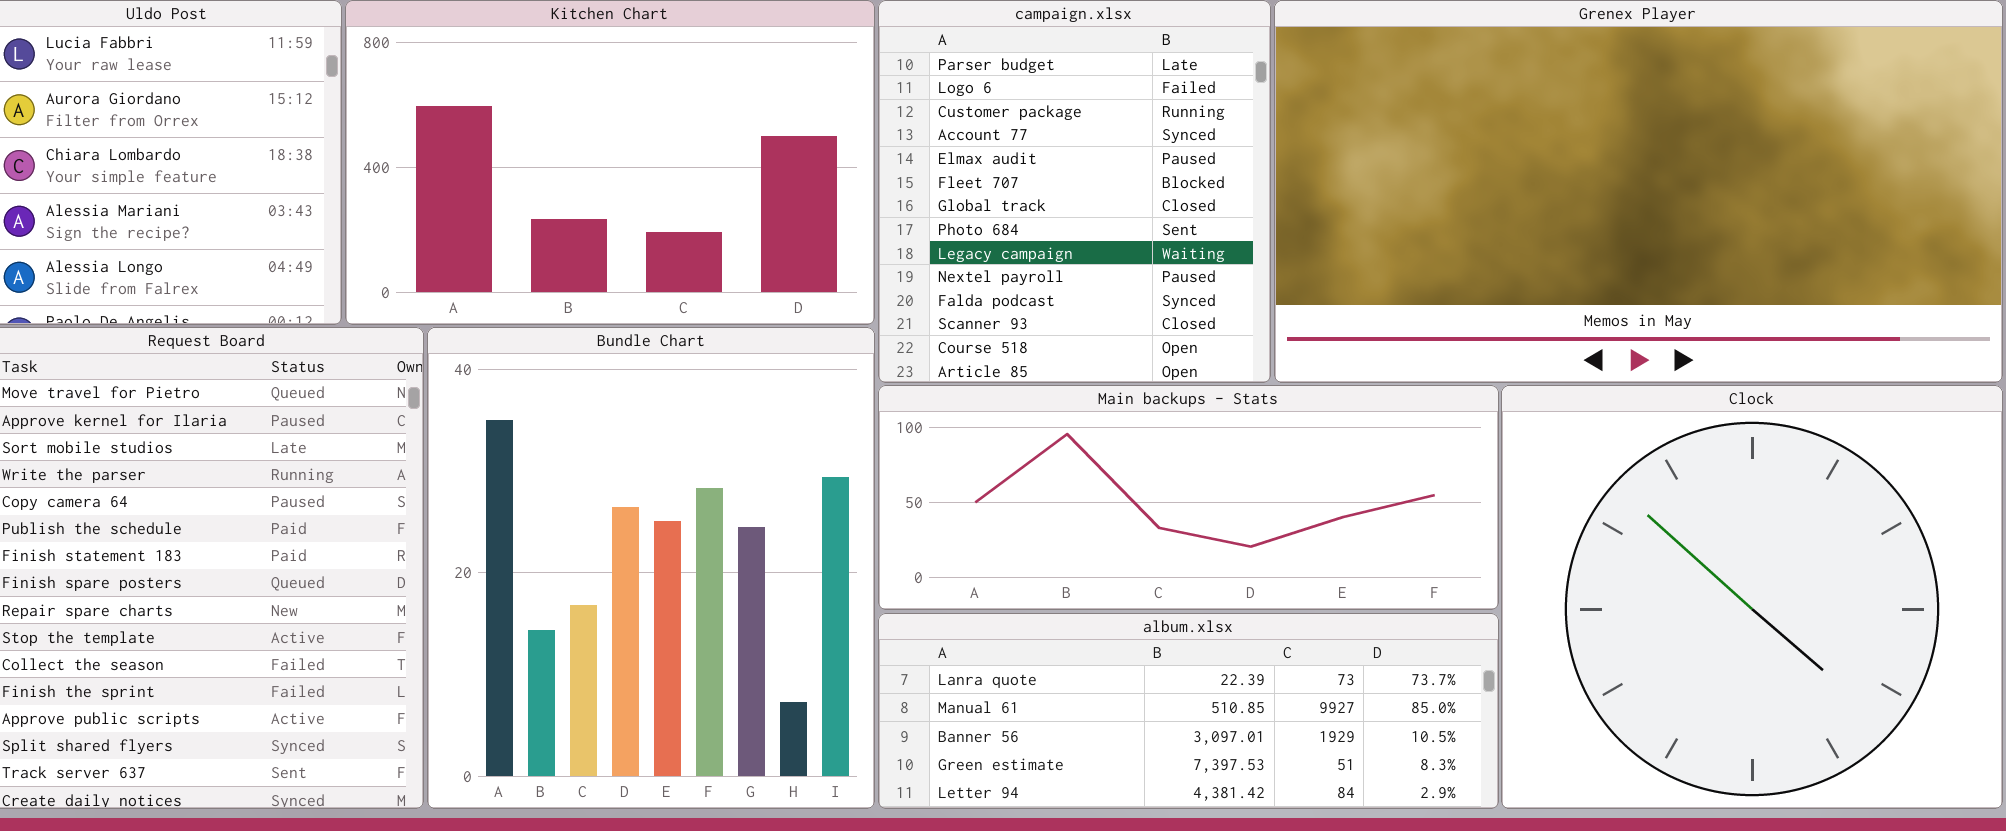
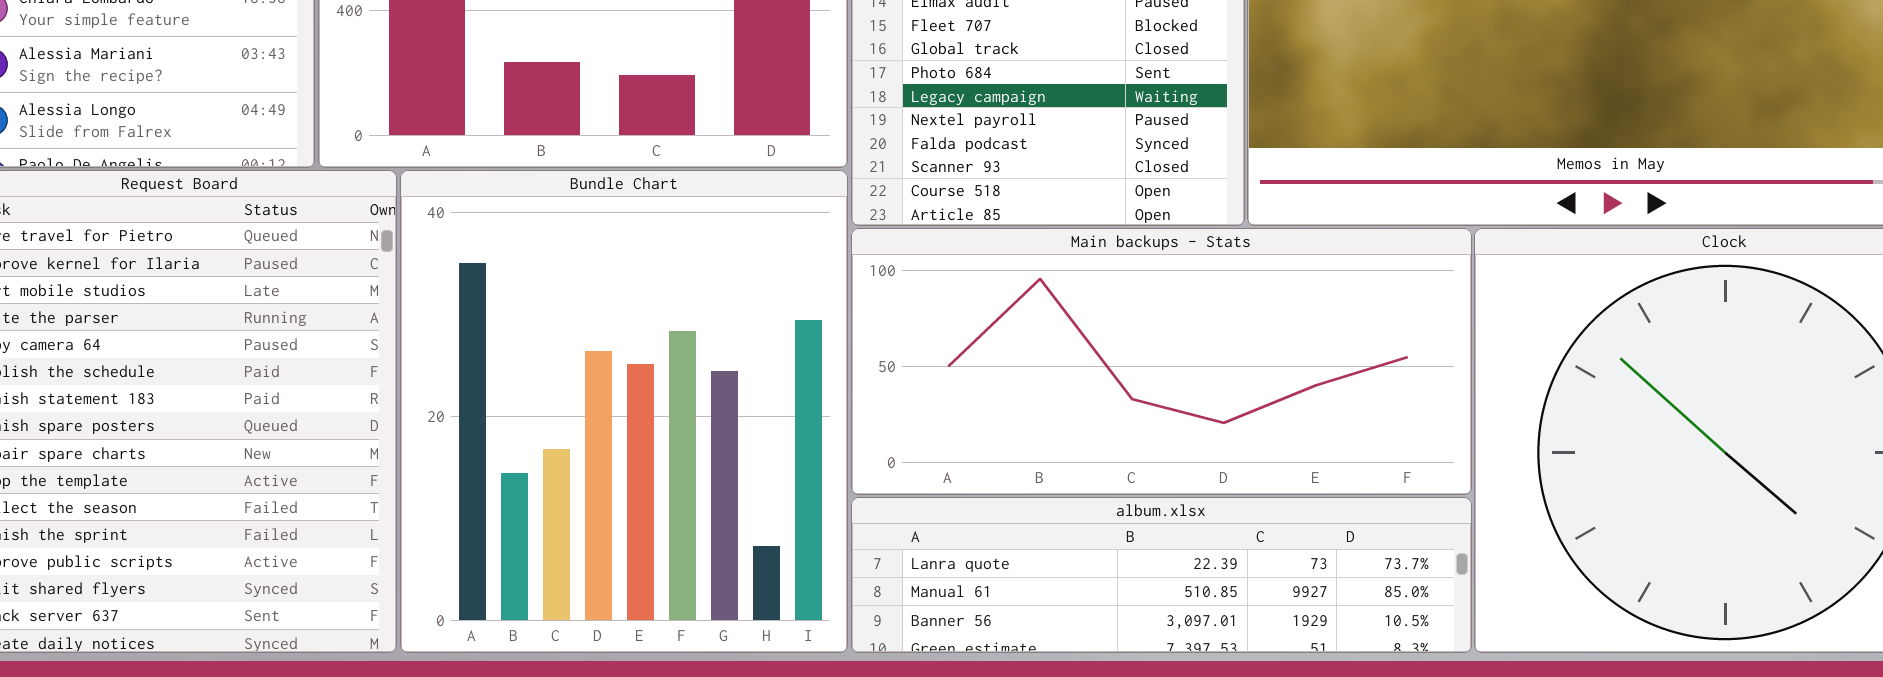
Main backups - Stats: [878,385,1499,610] -> [851,228,1472,495], resized
album.xlsx: [878,613,1499,809] -> [851,497,1472,653], resized

